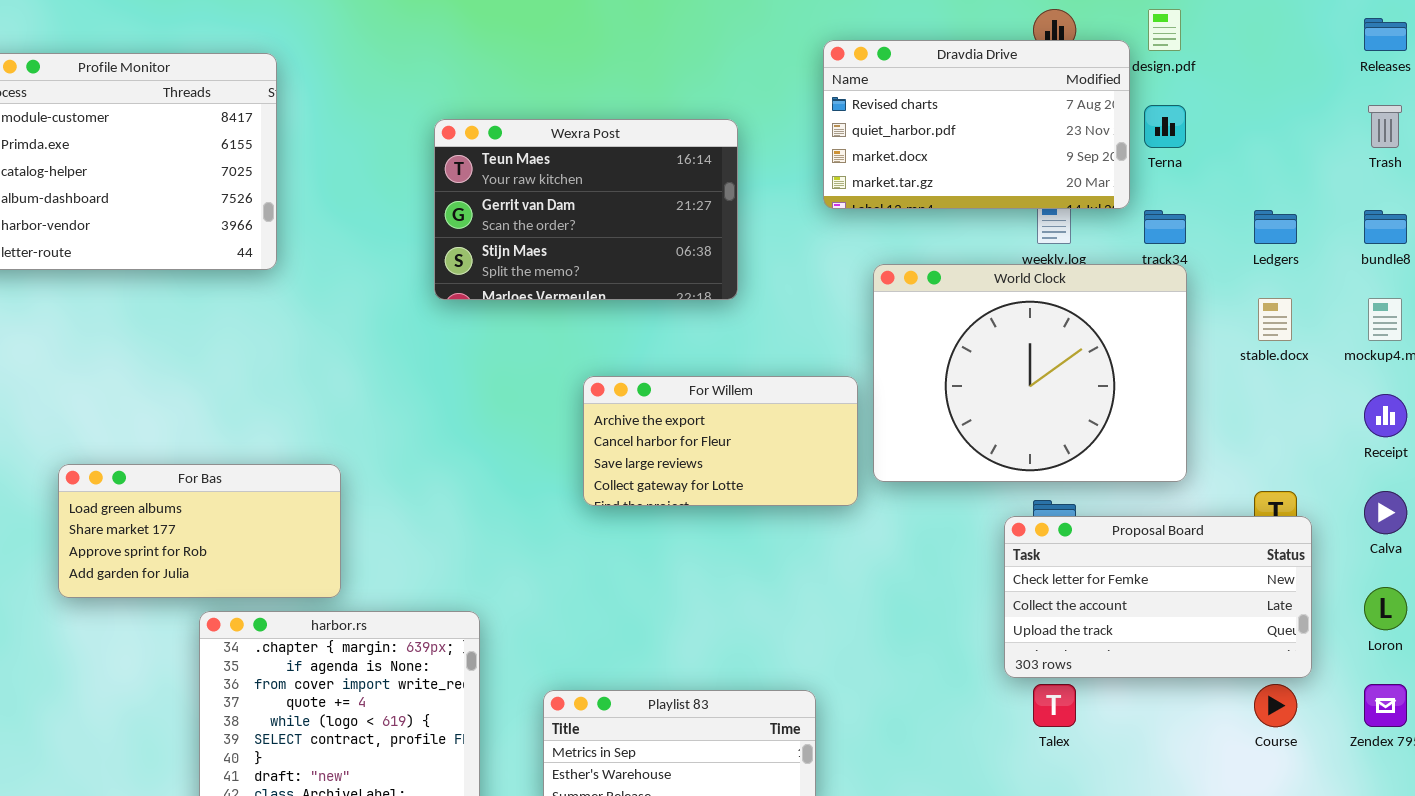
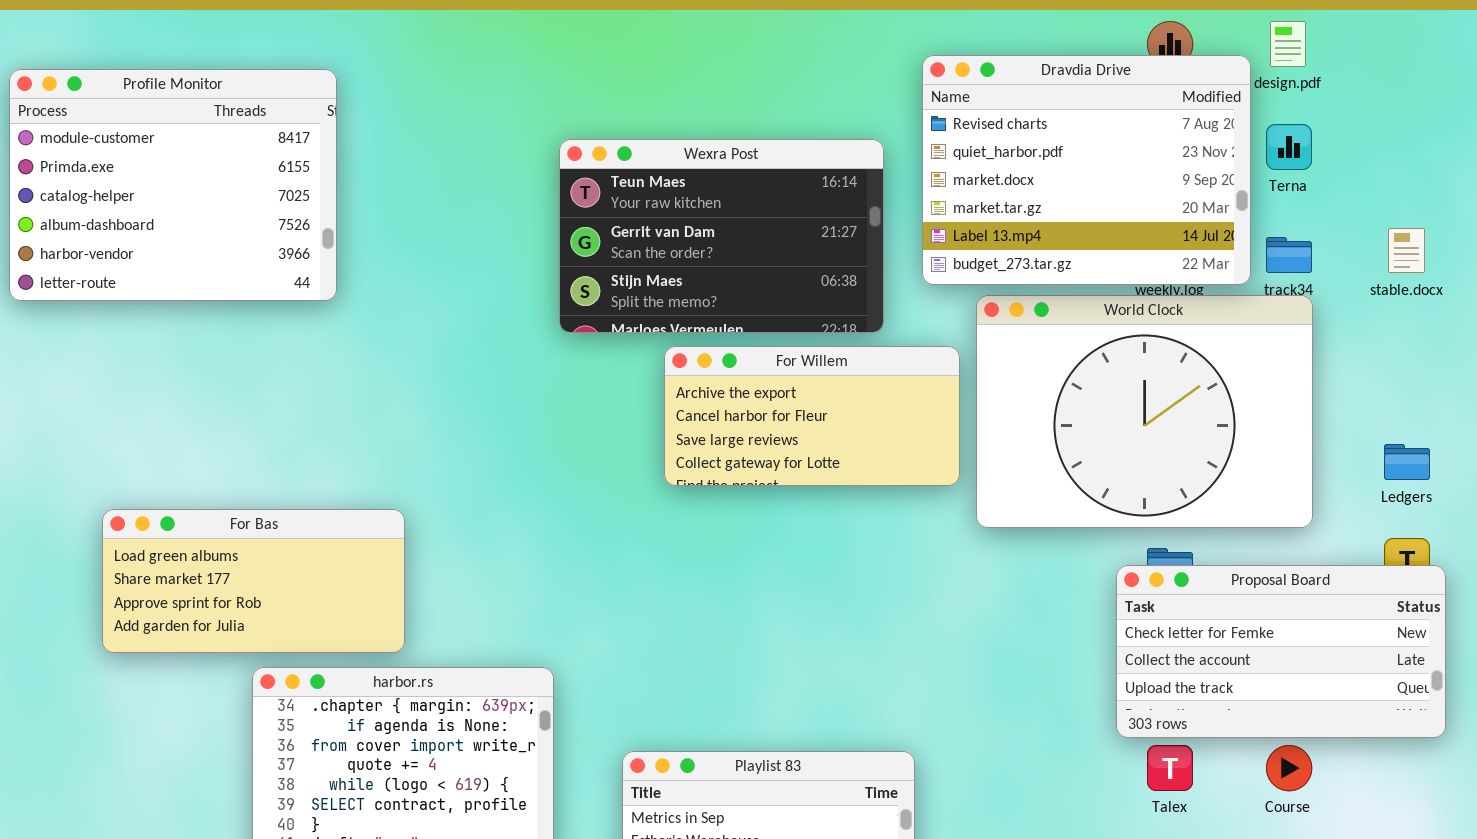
Dravdia Drive: [823,40,1130,209] -> [922,55,1251,285], resized
Wexra Post: [434,119,738,300] -> [559,139,884,333], moved
Ledgers: [1254,210,1297,244] -> [1384,444,1430,480], moved
stable.docx: [1258,298,1292,341] -> [1388,228,1425,273], moved
For Willem: [583,376,858,506] -> [664,346,960,486], moved
Course: [1254,684,1297,727] -> [1266,745,1312,791], moved

